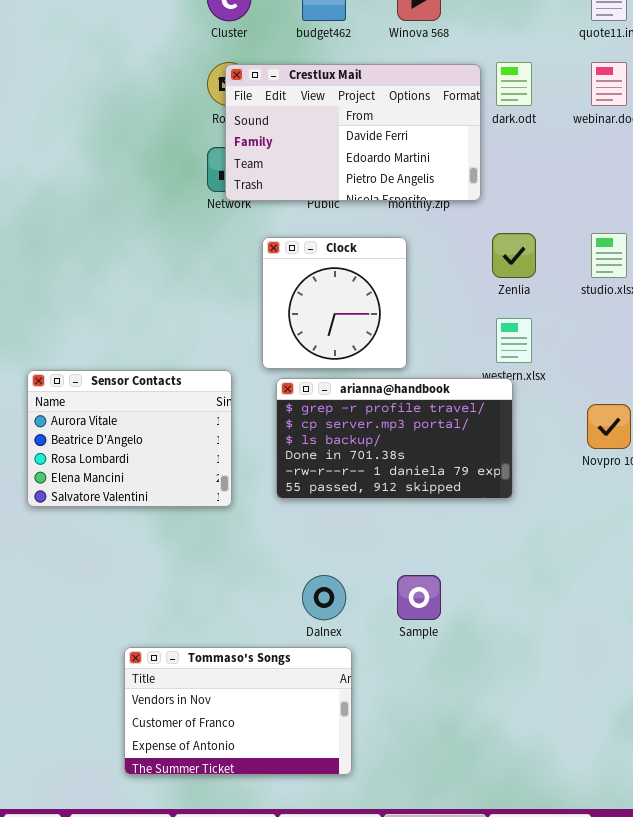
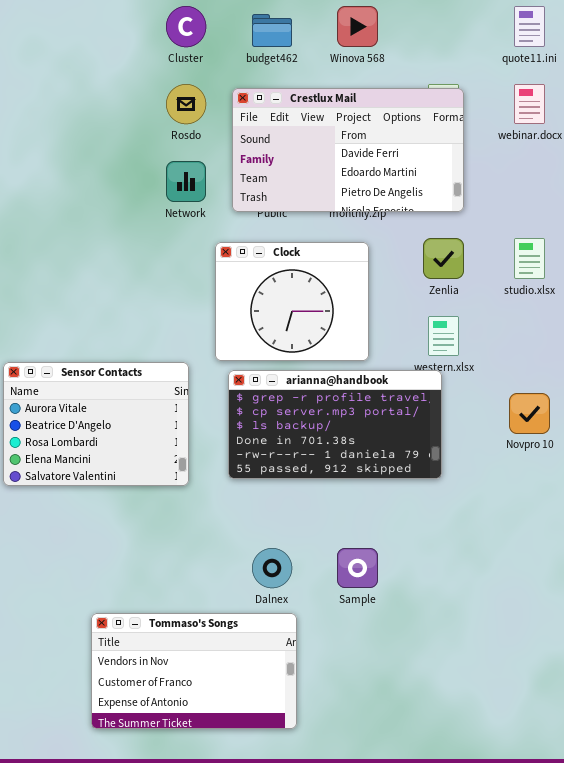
Crestlux Mail: [225,64,481,201] -> [232,88,464,212], moved
Clock: [262,237,407,369] -> [215,242,369,361], resized

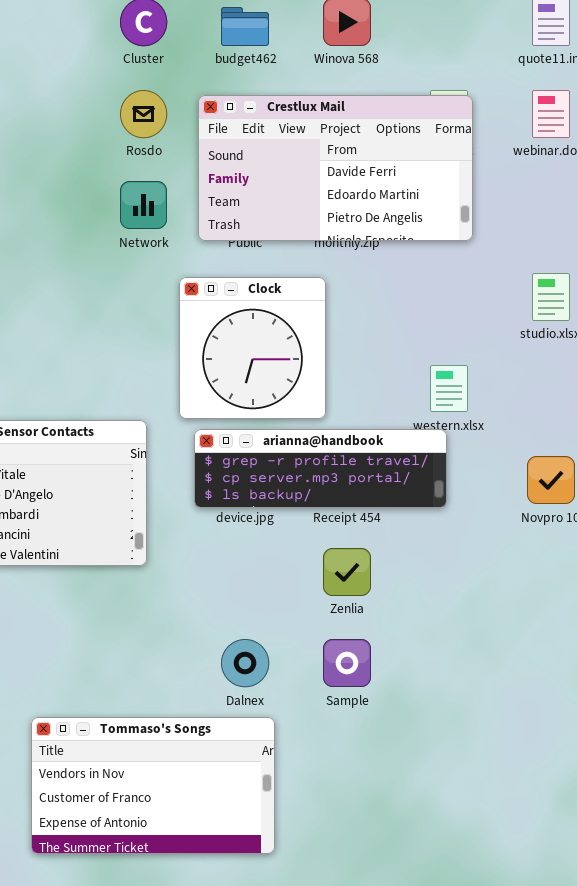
Zenlia: [423,238,464,279] -> [323,548,371,596], moved
Clock: [215,242,369,361] -> [179,277,326,419], resized
arianna@handbook: [228,370,442,479] -> [194,429,447,508], resized

